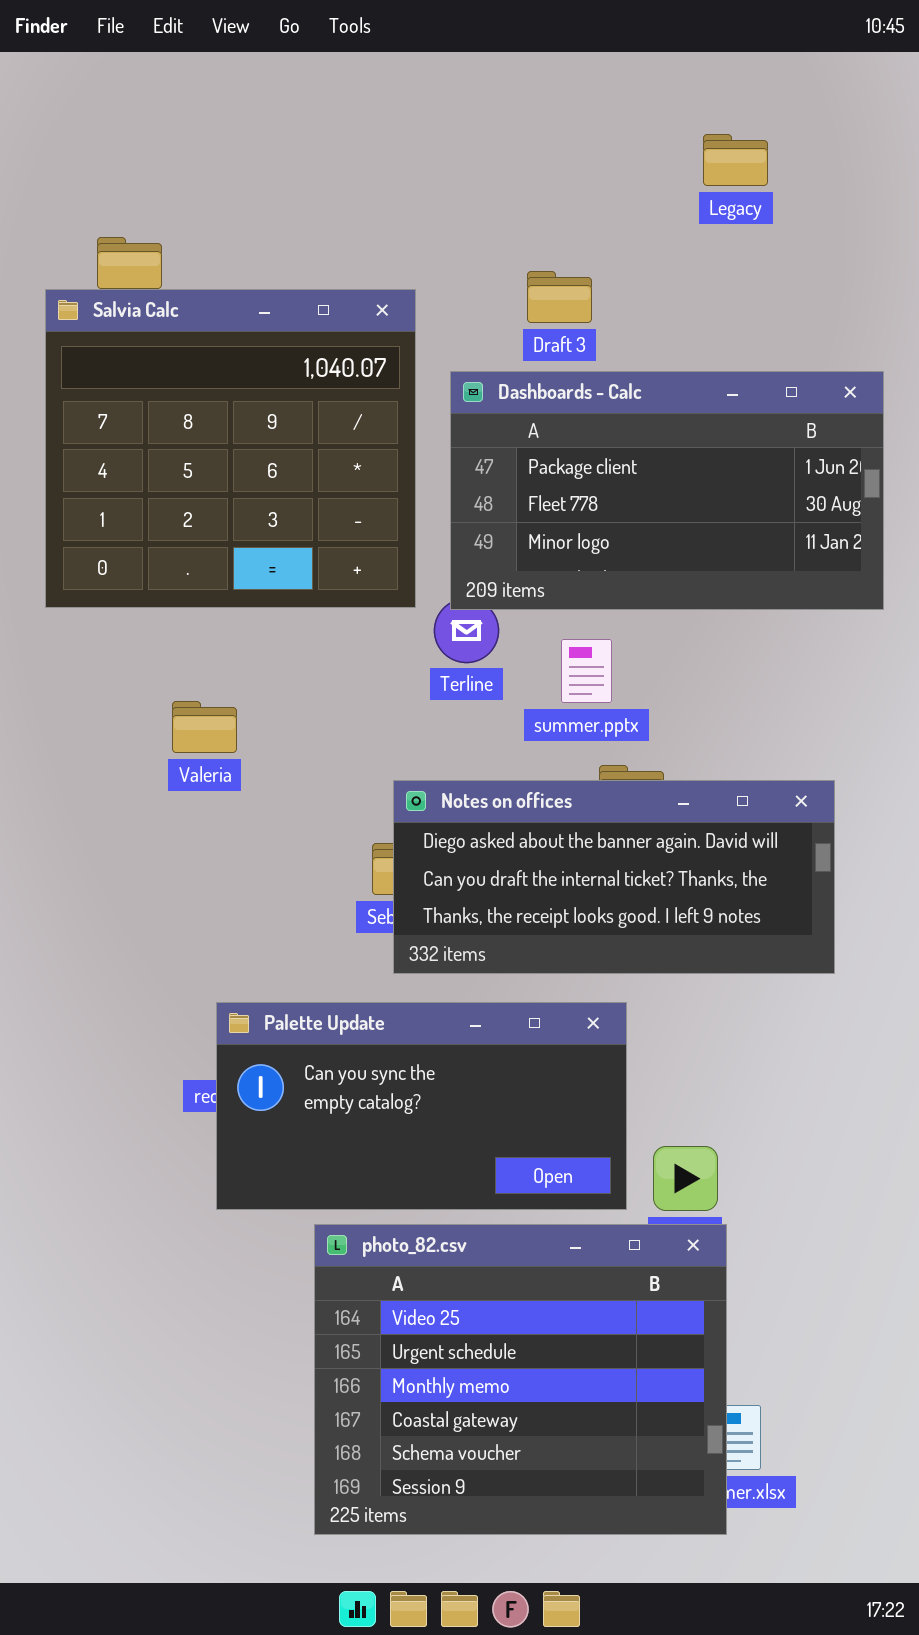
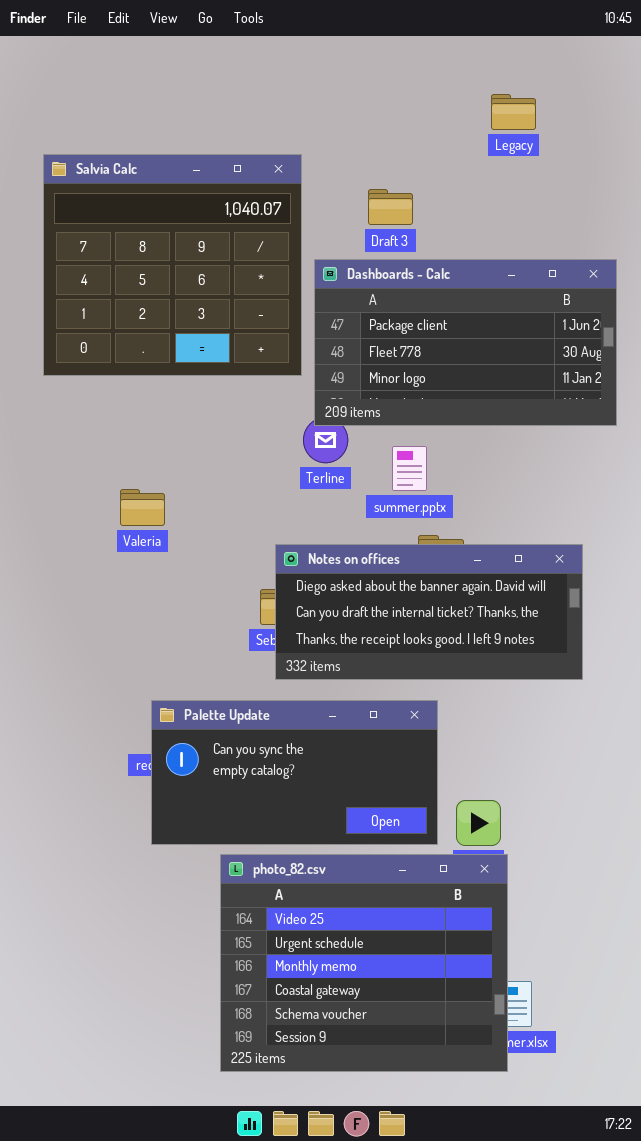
Salvia Calc: [45,289,416,608] -> [43,154,302,376], moved

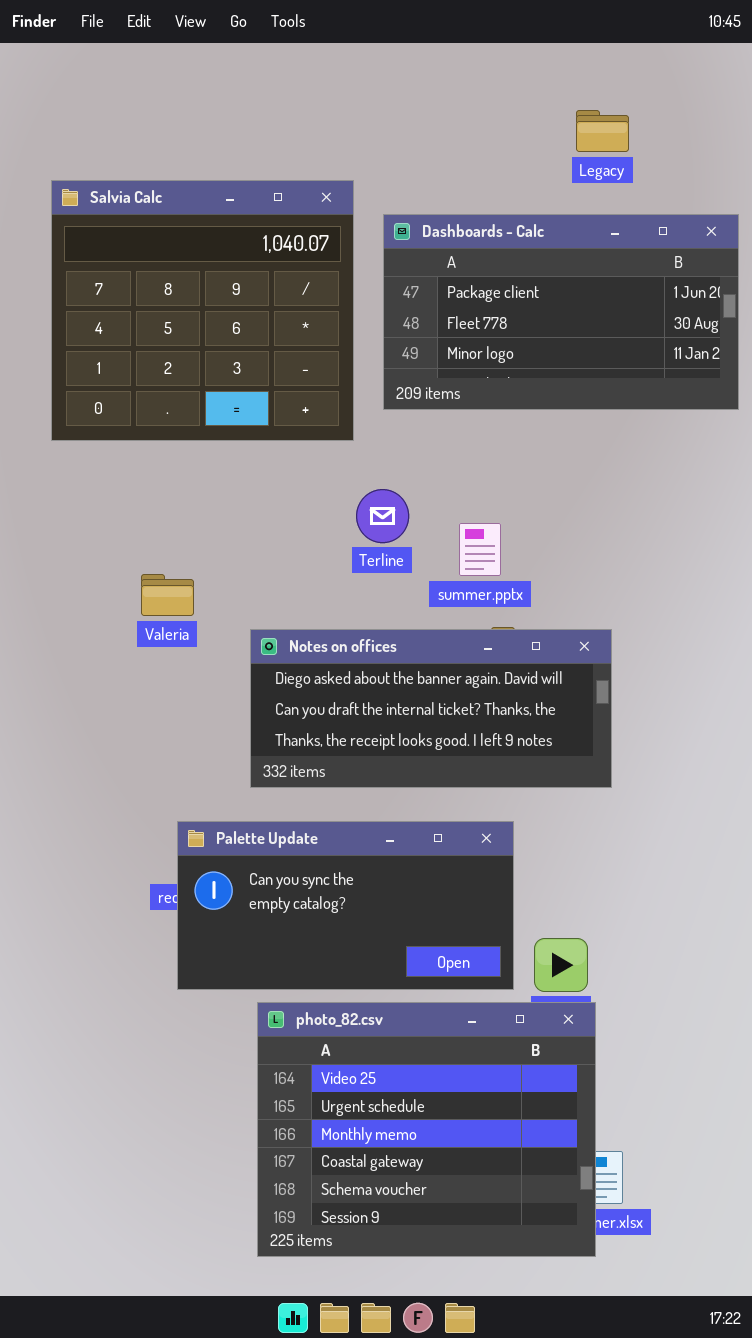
Dashboards - Calc: [314,259,617,426] -> [383,214,739,410], moved
Notes on offices: [275,544,583,680] -> [250,629,612,788], moved

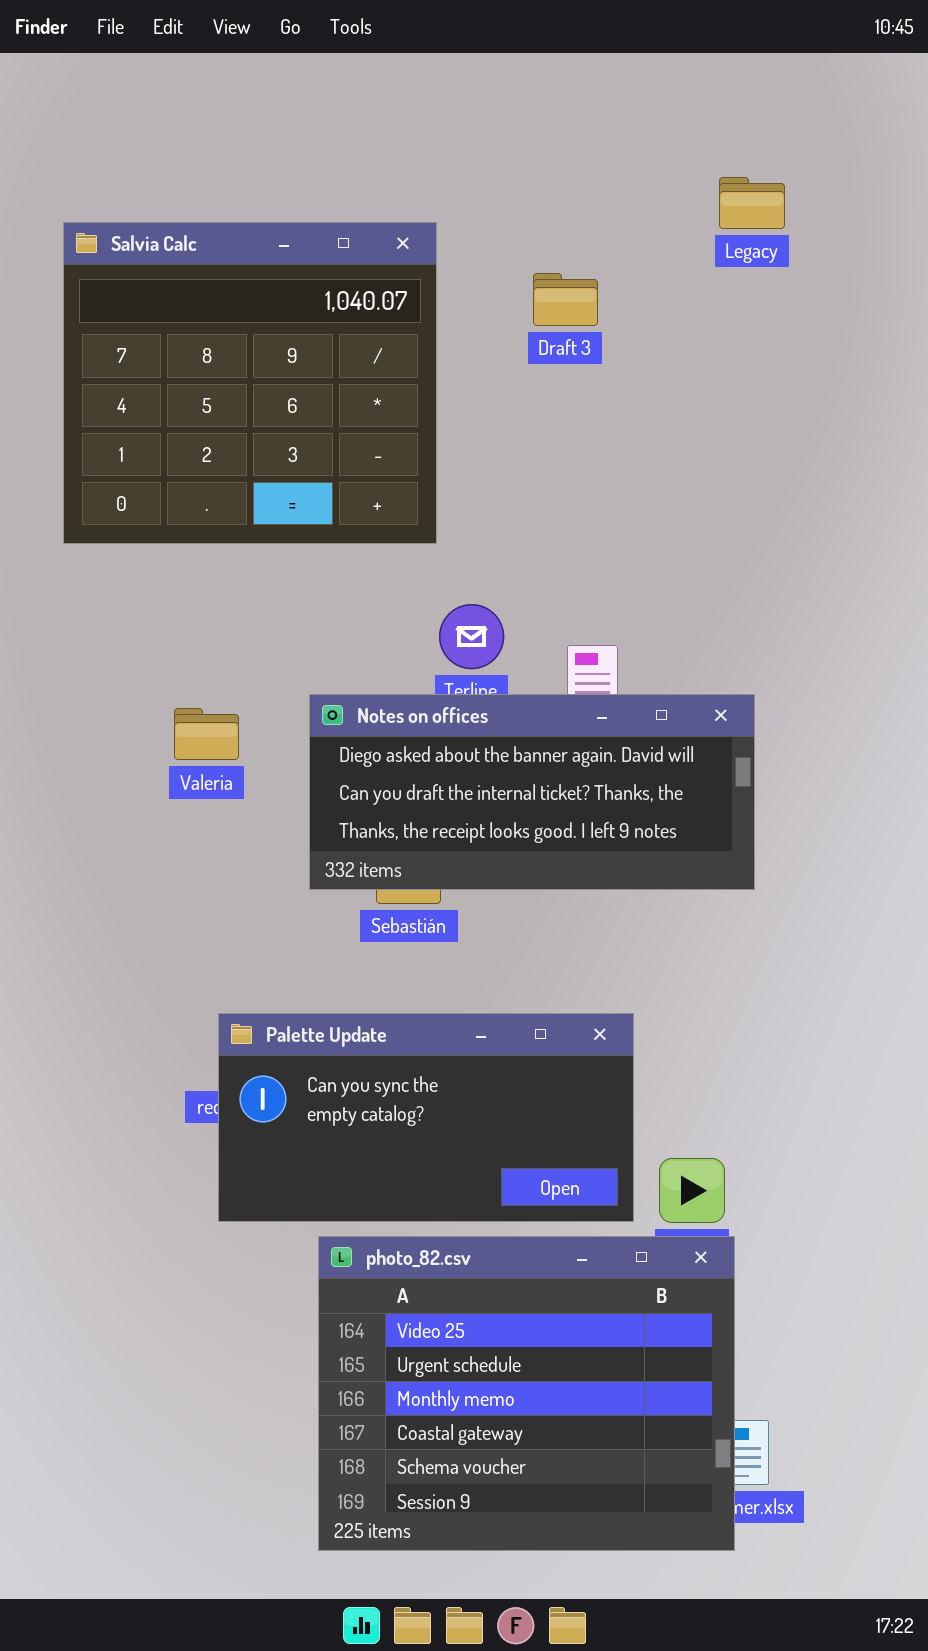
Legacy: [576,110,629,152] -> [719,177,785,229], moved
Dashboards - Calc: [383,214,739,410] -> none, closed
Notes on offices: [250,629,612,788] -> [309,694,755,890], moved

